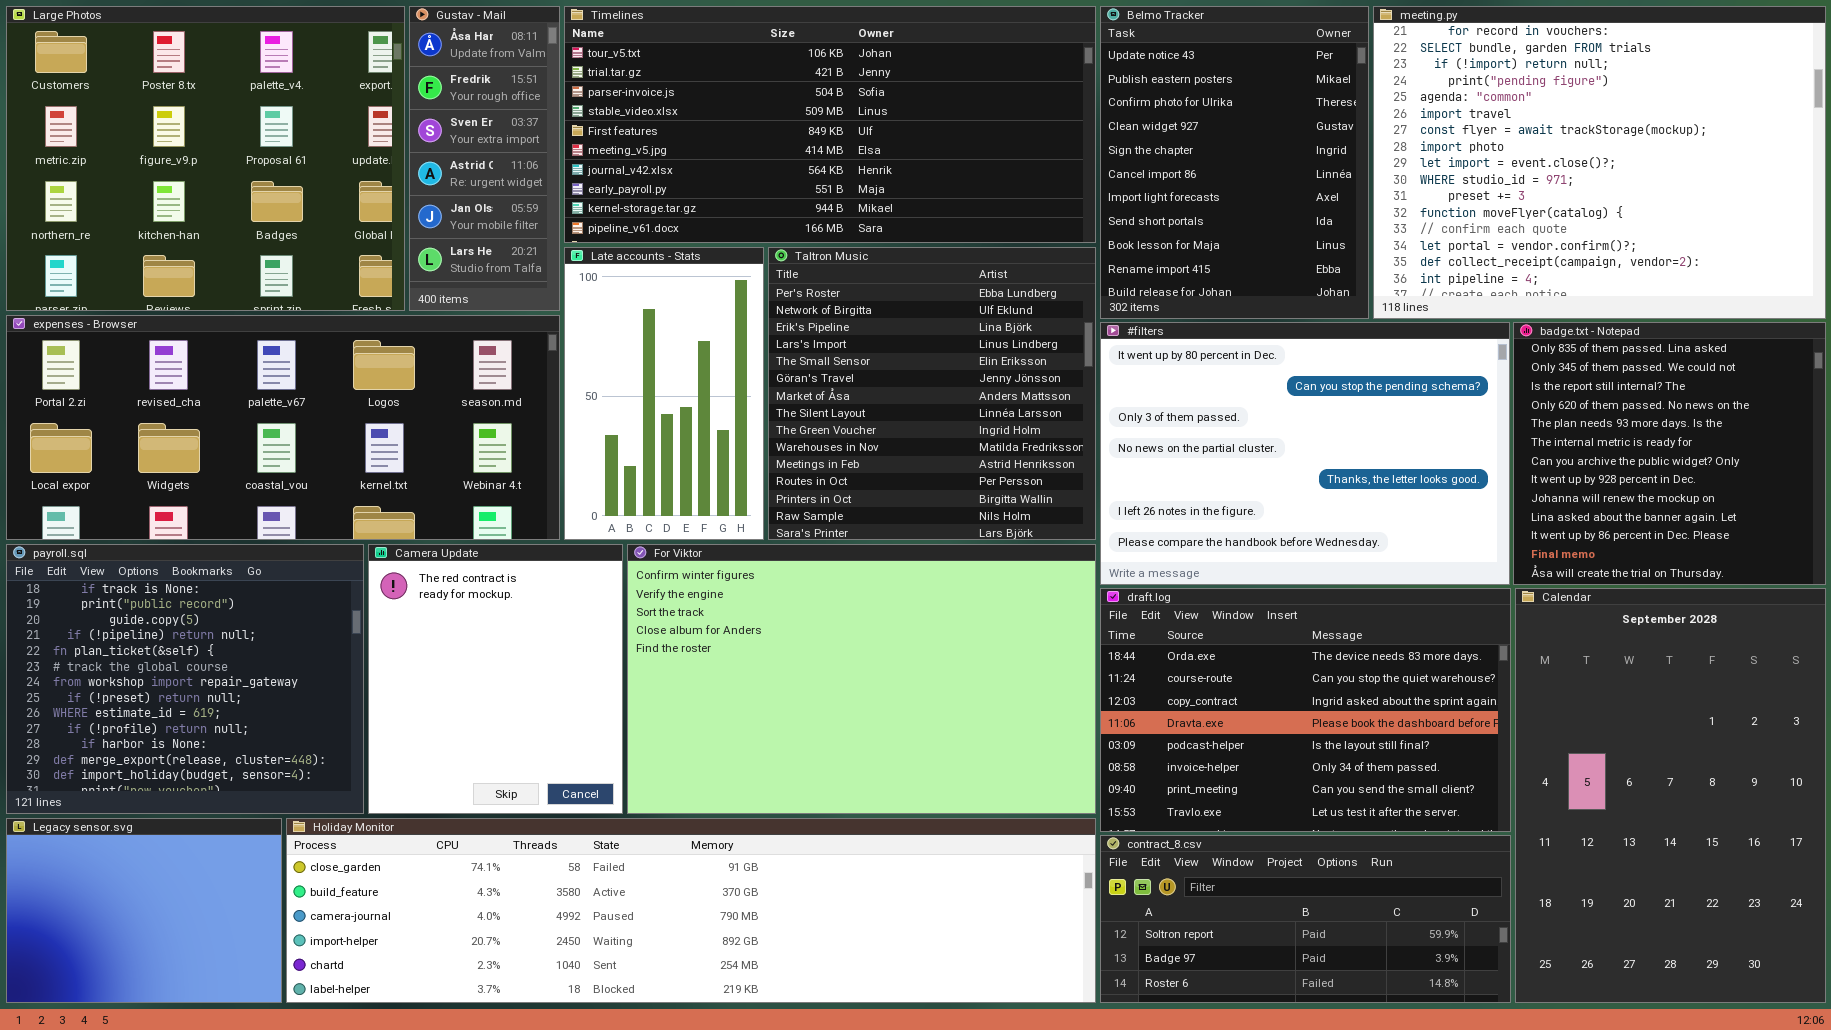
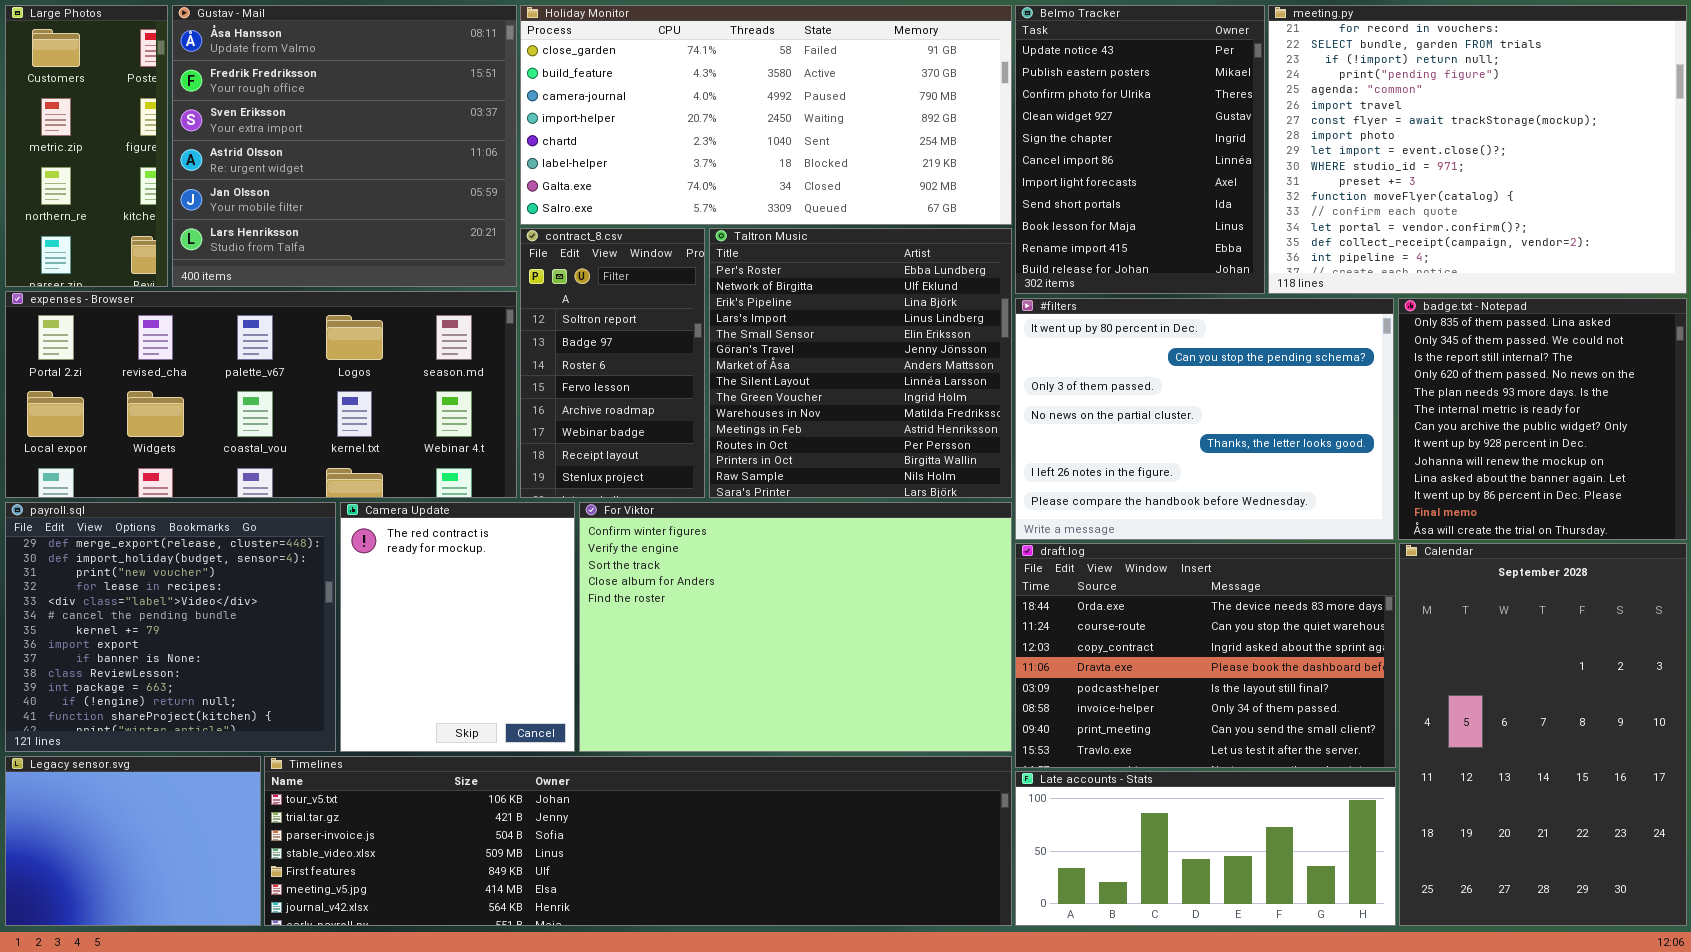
Large Photos: [6,6,405,311] -> [5,5,168,287], resized
Gustav - Mail: [409,6,560,311] -> [172,5,517,287], resized
Timelines: [564,6,1096,243] -> [264,756,1012,926], moved, resized
Late accounts - Stats: [564,247,764,540] -> [1015,771,1396,926], moved, resized
payroll.sql: [6,544,364,814] -> [5,502,336,752], scrolled down 11 rows
Holiday Monitor: [286,818,1096,1003] -> [520,5,1012,225], moved, resized
contract_8.csv: [1100,835,1511,1003] -> [520,228,705,498], moved, resized

